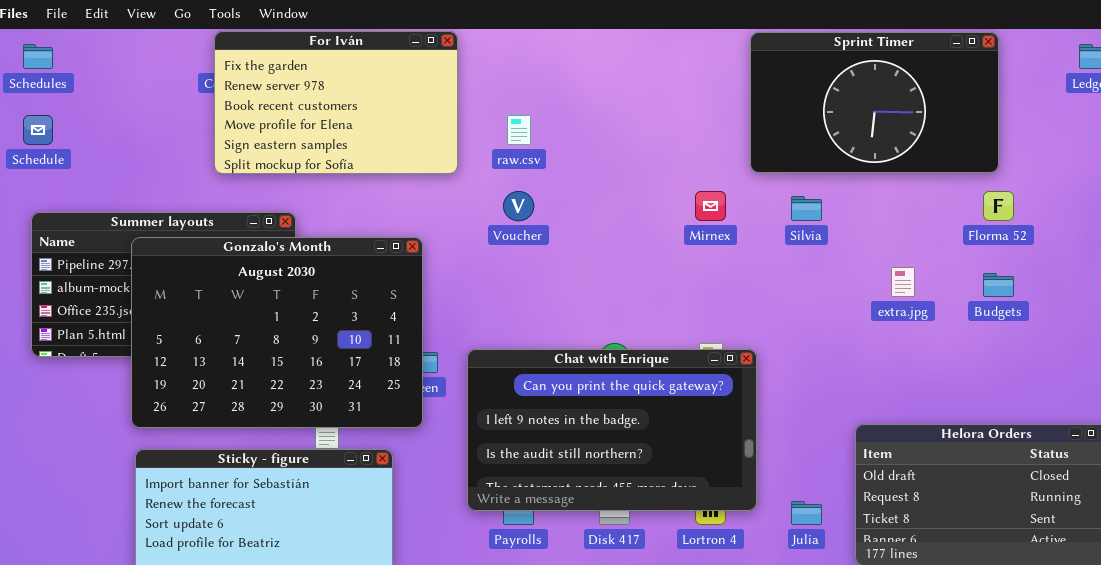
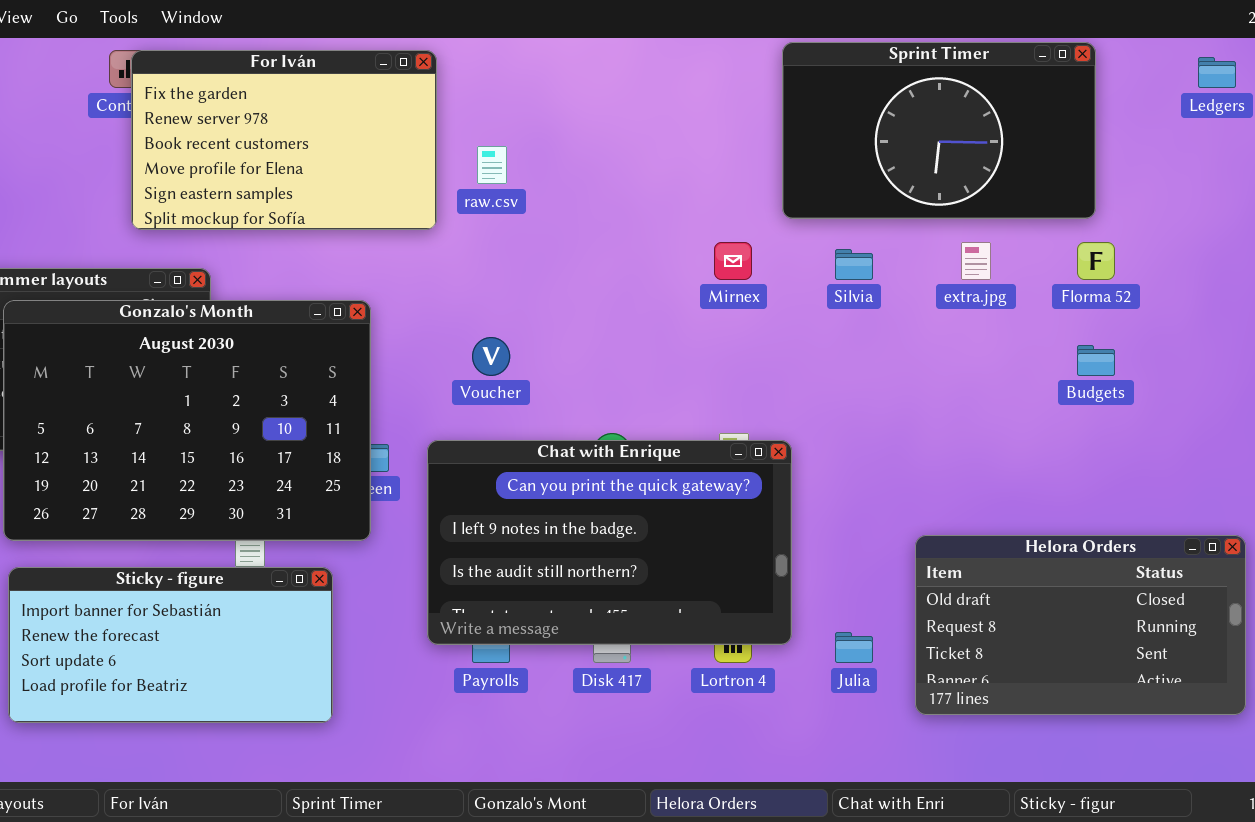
For Iván: [214,31,458,174] -> [131,50,437,230], moved
Voucher: [503,191,534,221] -> [472,337,510,376], moved
extra.jpg: [891,267,915,297] -> [961,242,991,280], moved

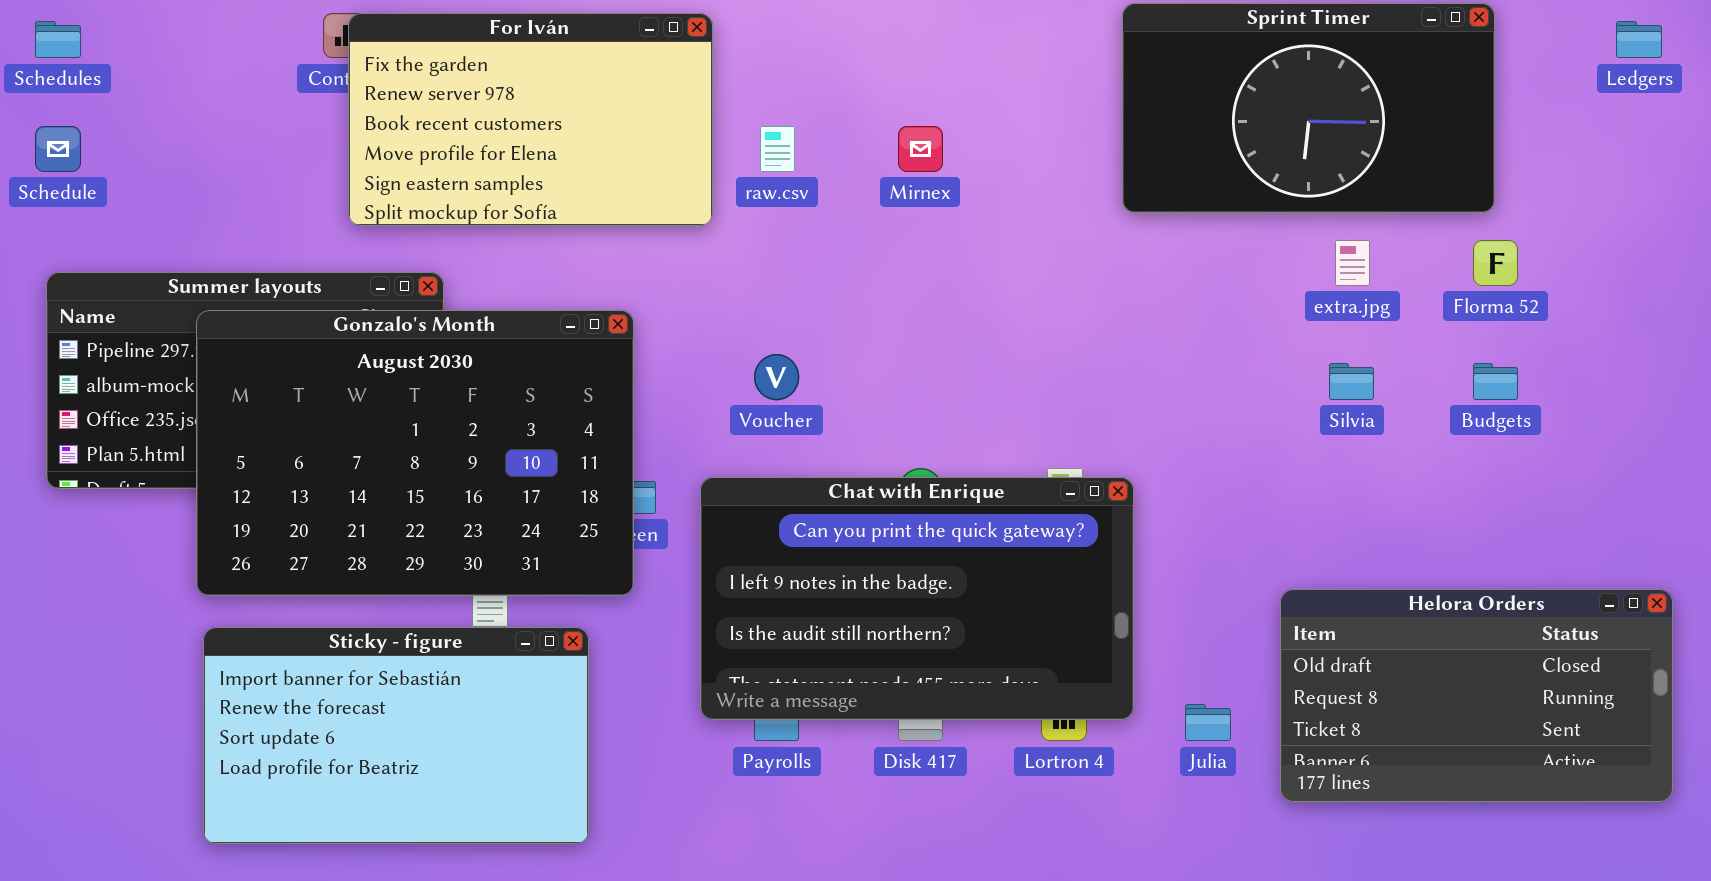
Mirnex: [714,242,752,280] -> [898,126,943,172], moved
Silvia: [835,249,873,280] -> [1329,363,1374,400], moved
Sticky - figure: [8,567,333,723] -> [203,627,589,844], resized

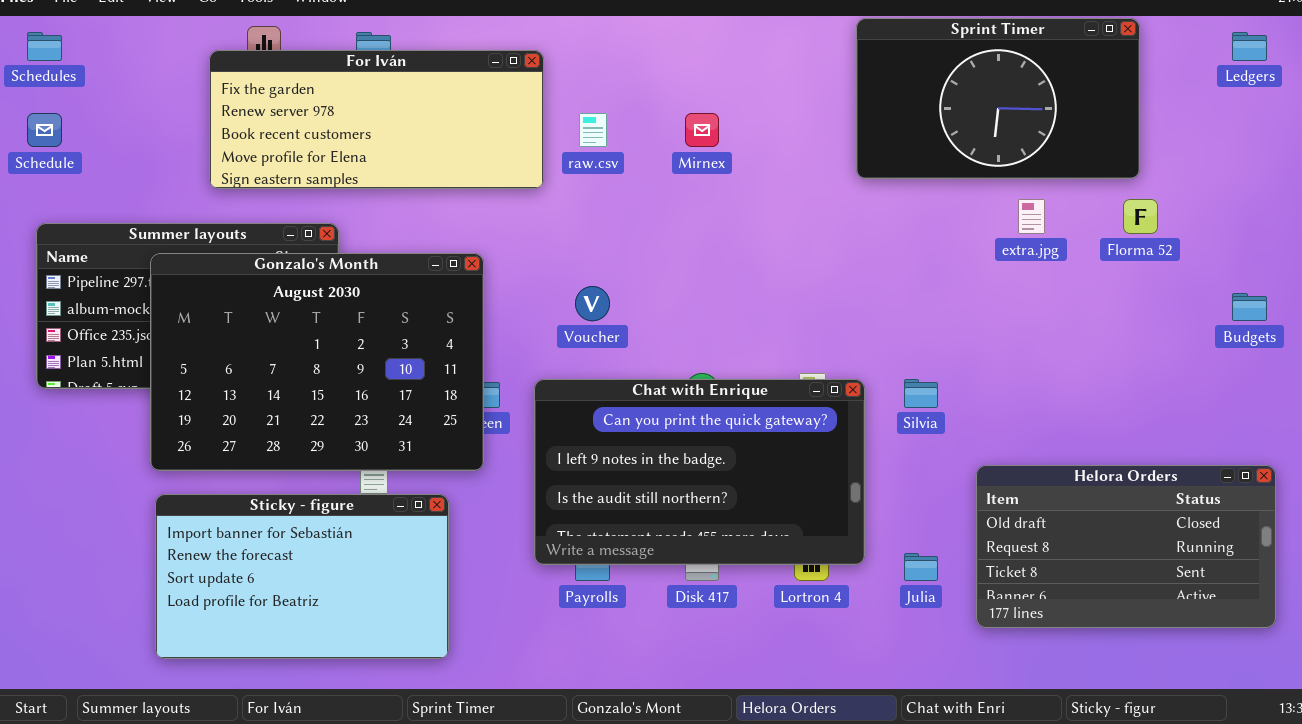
For Iván: [348,13,713,226] -> [209,50,544,189], resized
Silvia: [1329,363,1374,400] -> [904,379,938,408], moved
Budgets: [1473,363,1518,400] -> [1232,293,1267,321], moved

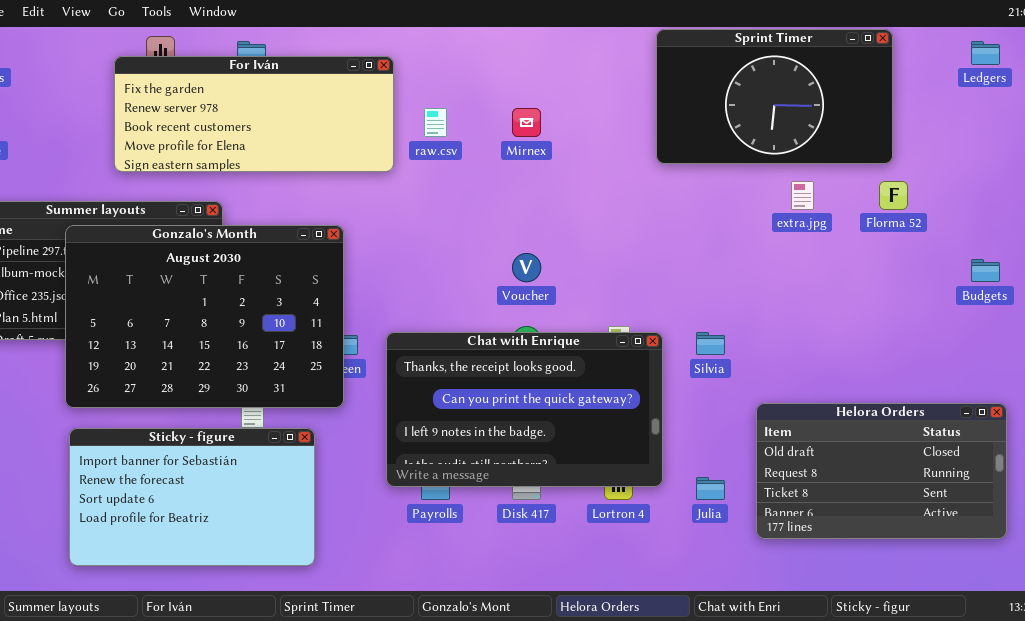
Voucher: [575,286,610,321] -> [512,253,541,282], moved
Chat with Enrique: [534,379,865,565] -> [386,332,663,487], scrolled up 1 row

